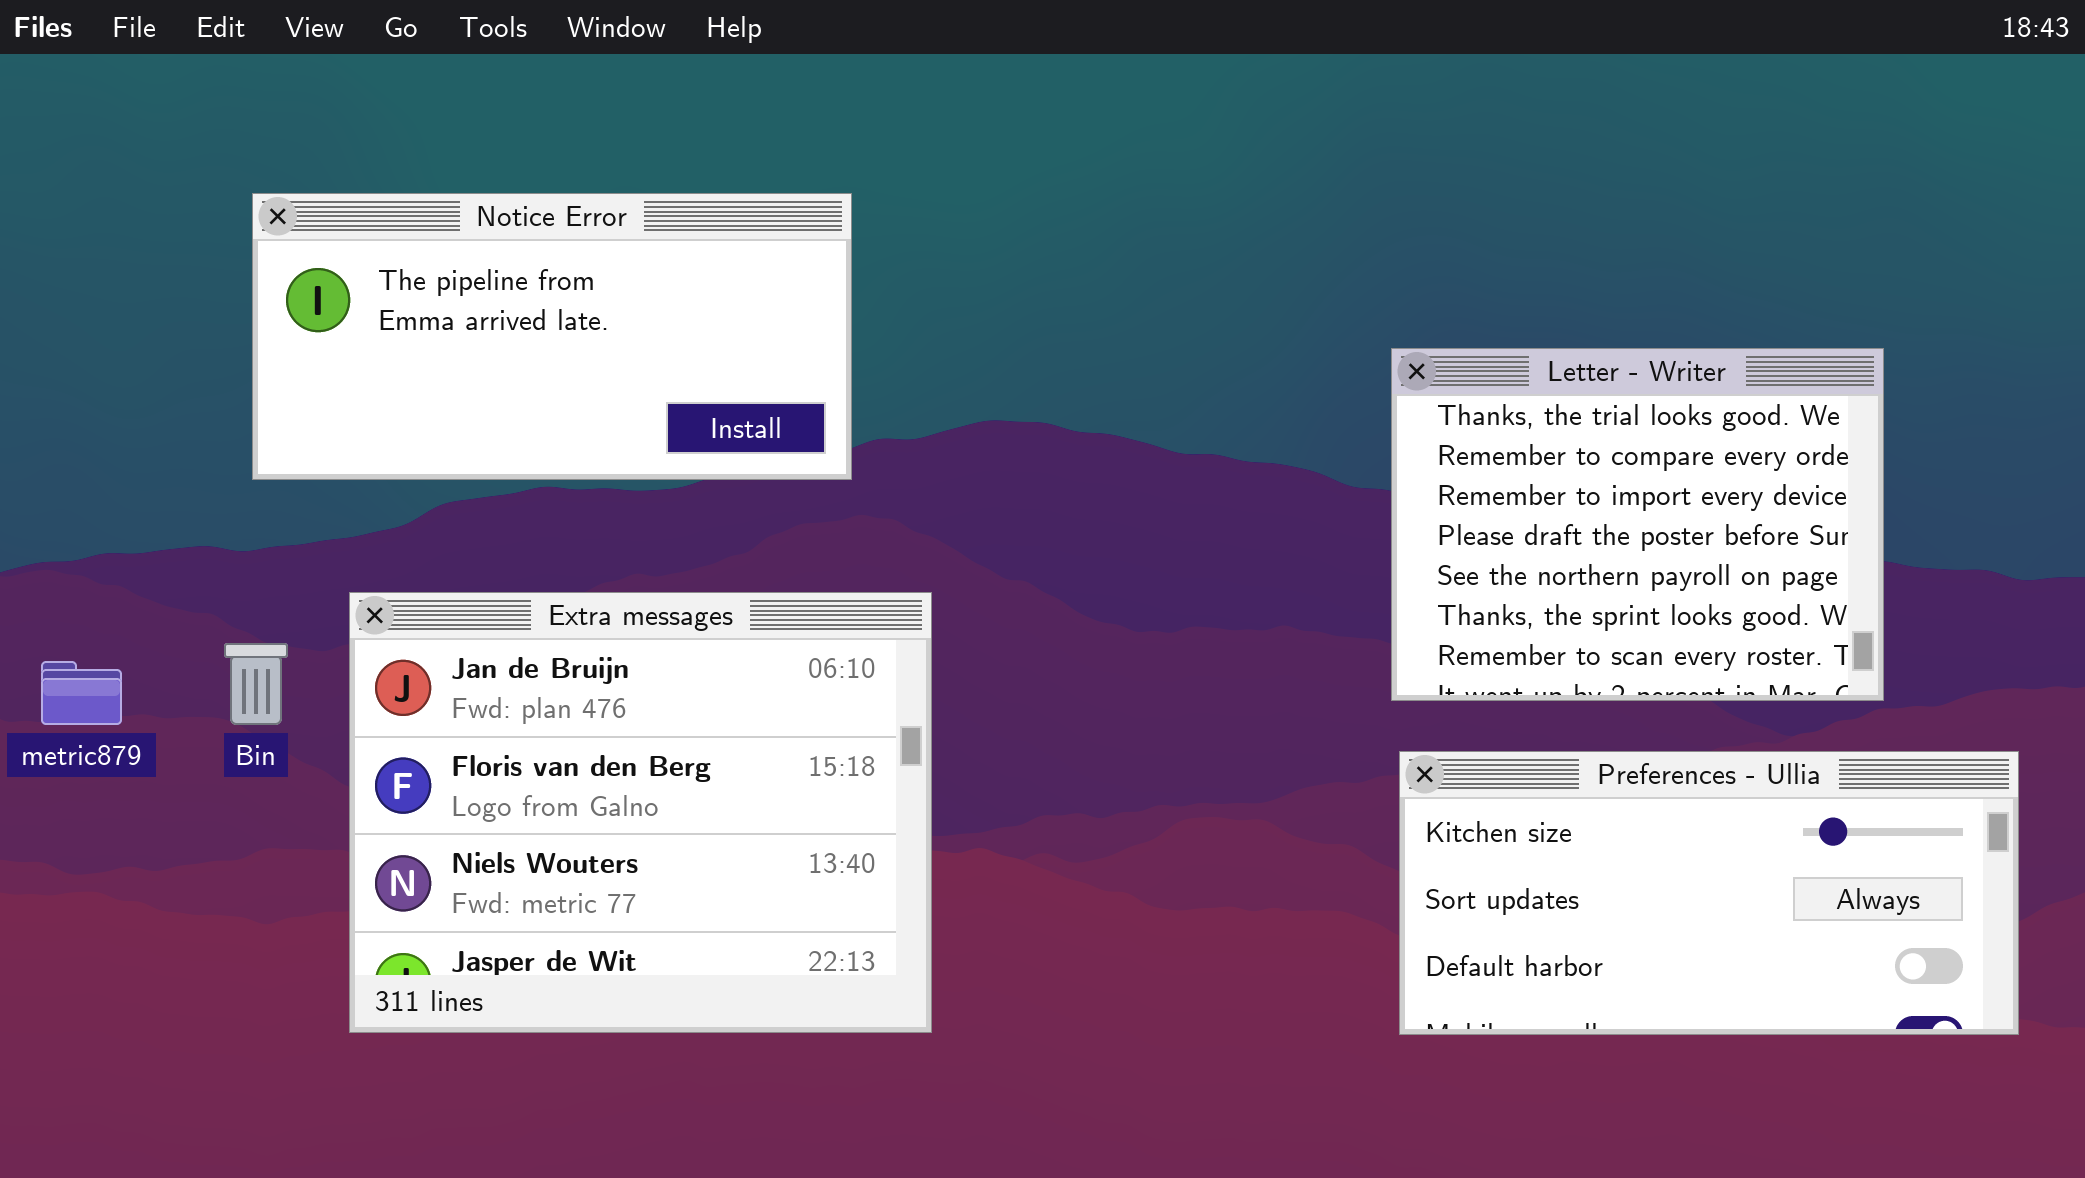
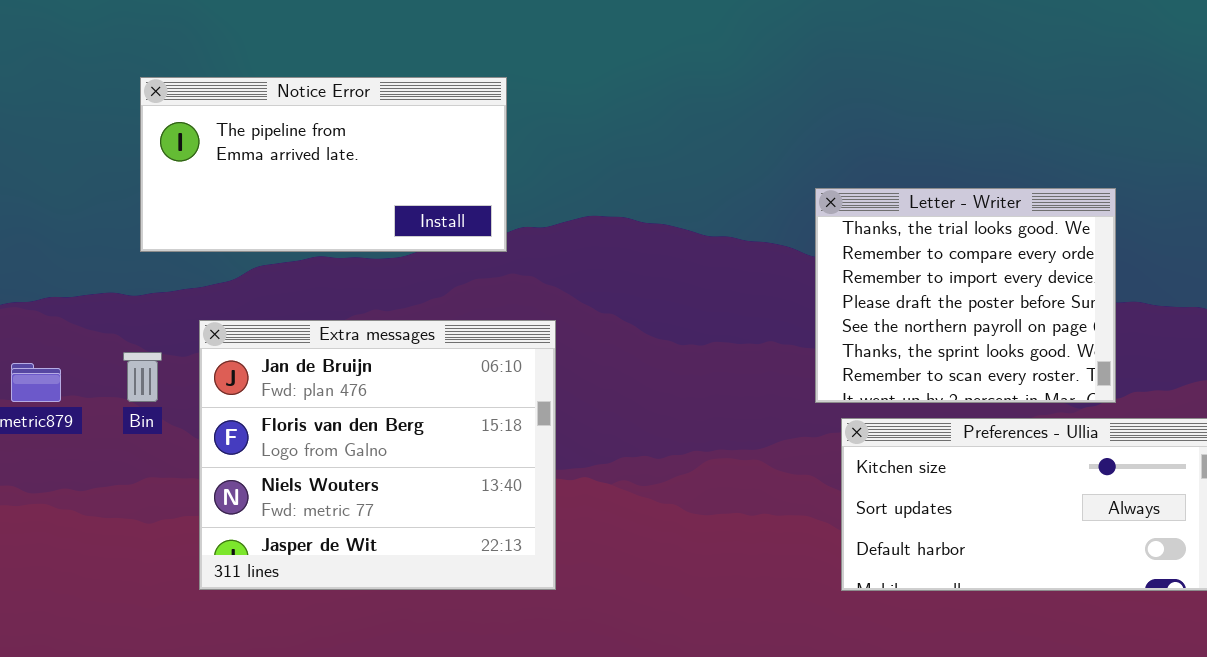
Letter - Writer: [1391,348,1884,701] -> [815,188,1116,403], moved

